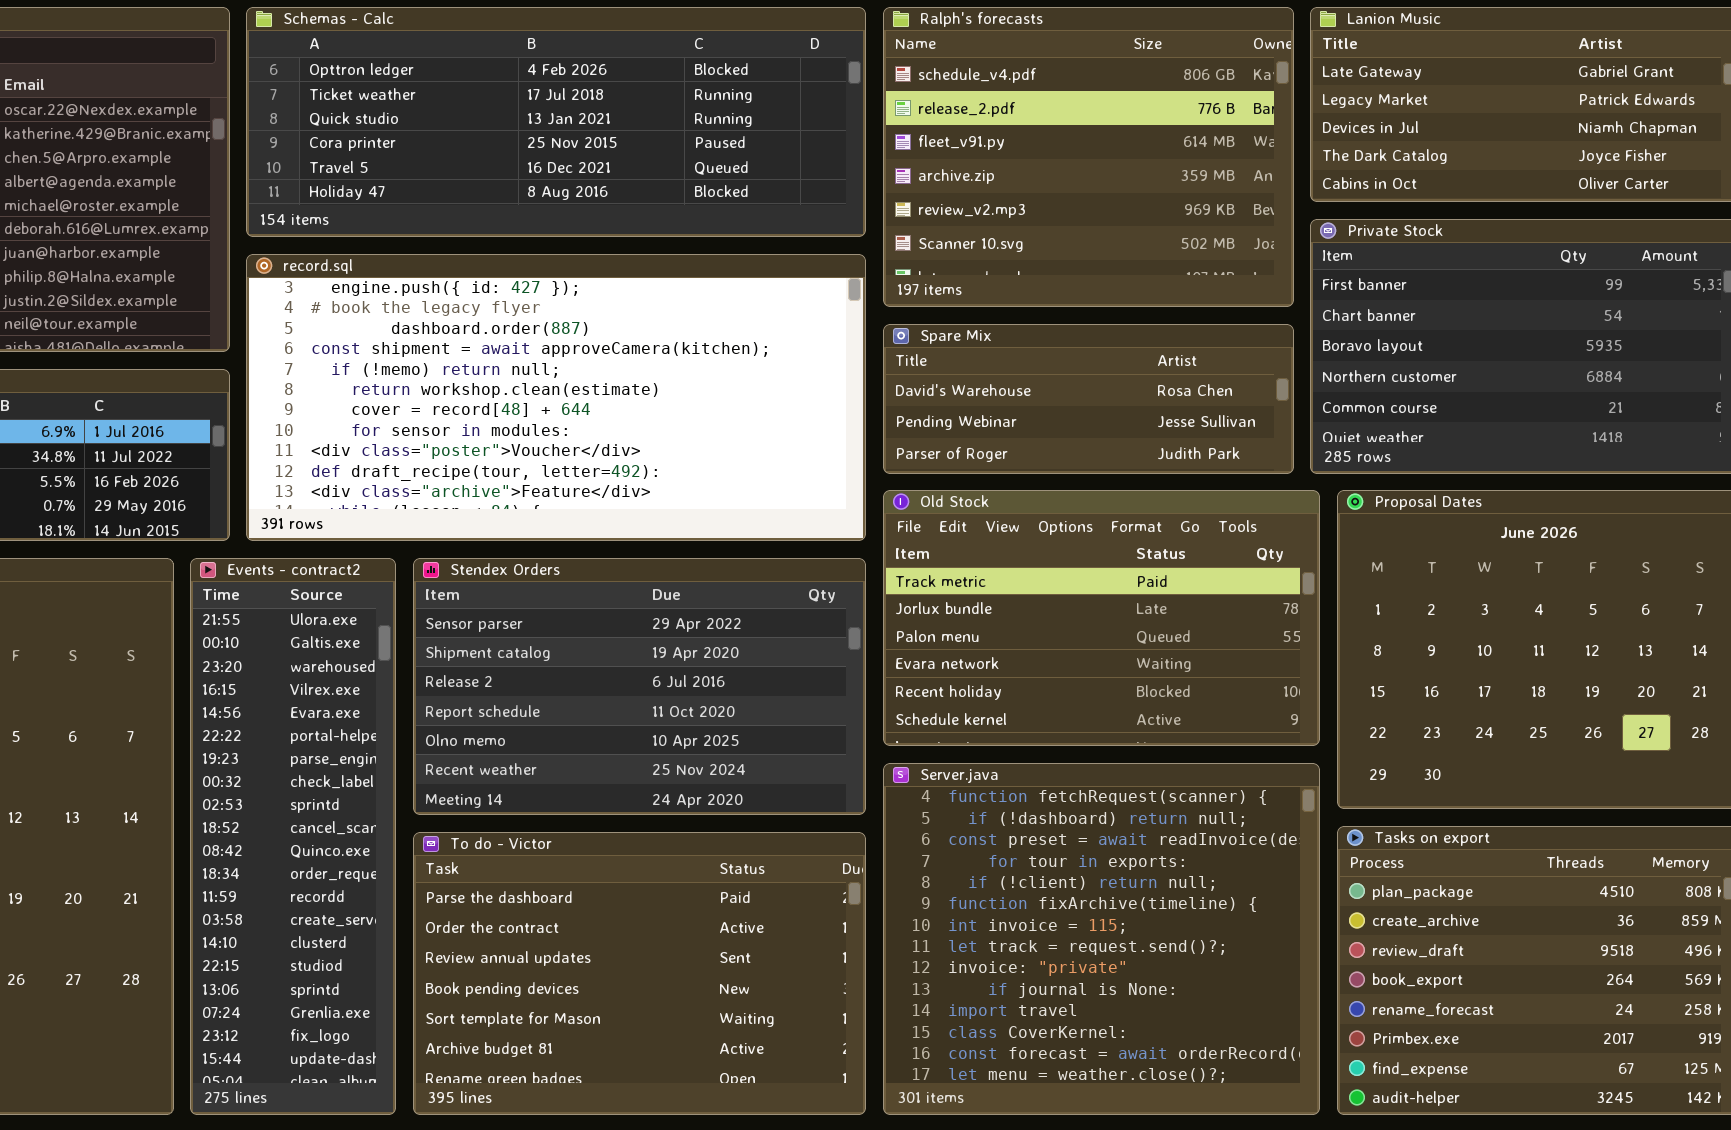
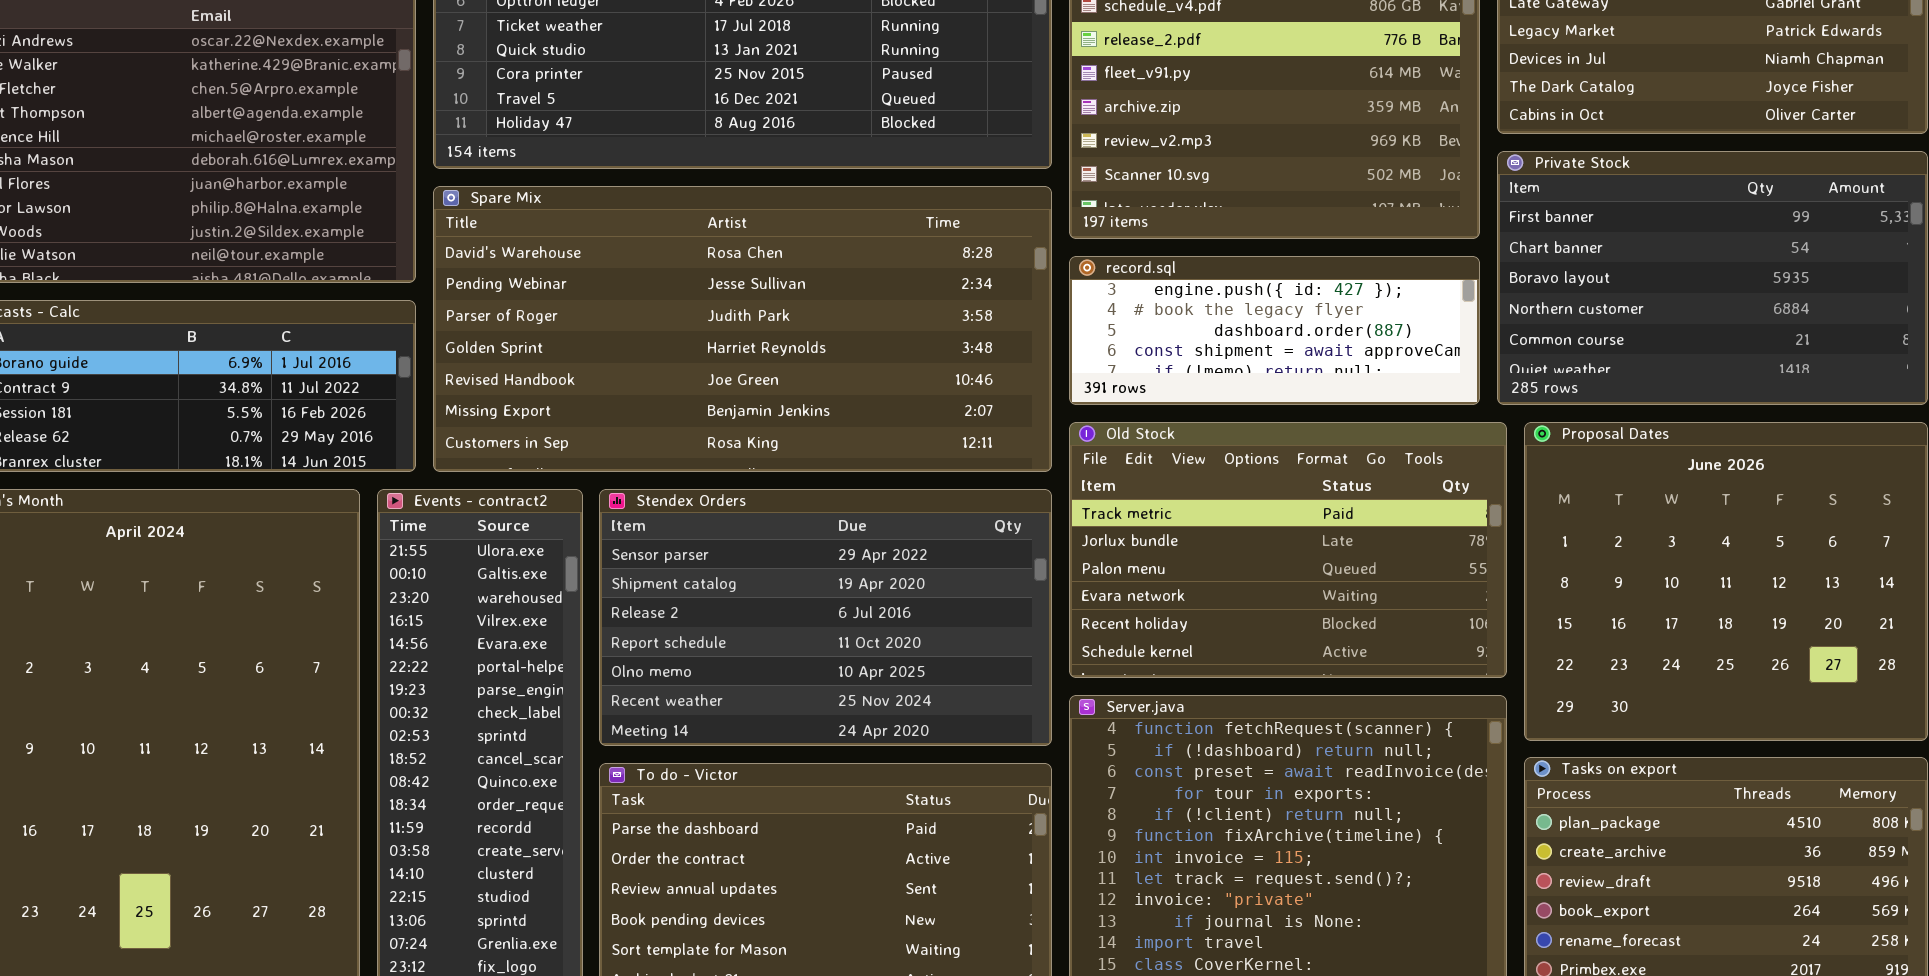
record.sql: [246,254,866,541] -> [1069,256,1480,405], moved, resized
Spare Mix: [883,324,1294,474] -> [433,186,1052,472], moved, resized

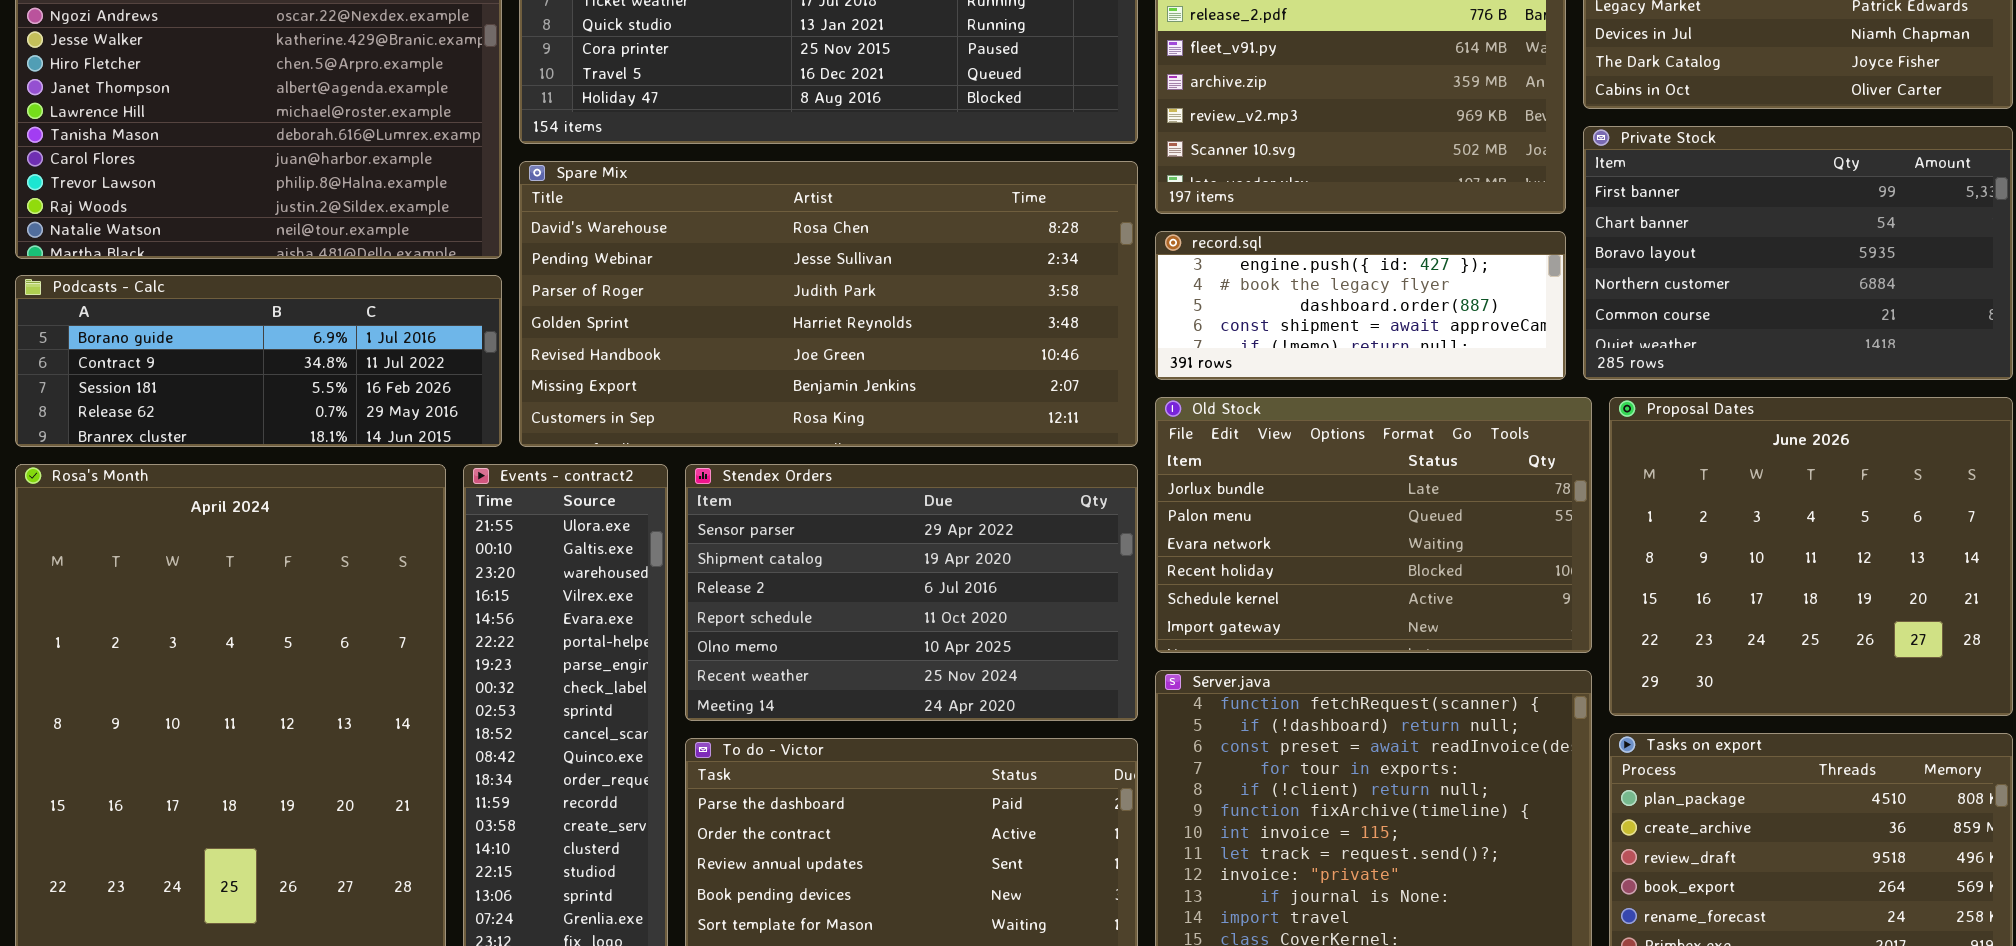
Old Stock: [1069,422,1507,678] -> [1155,397,1592,653], scrolled down 1 row

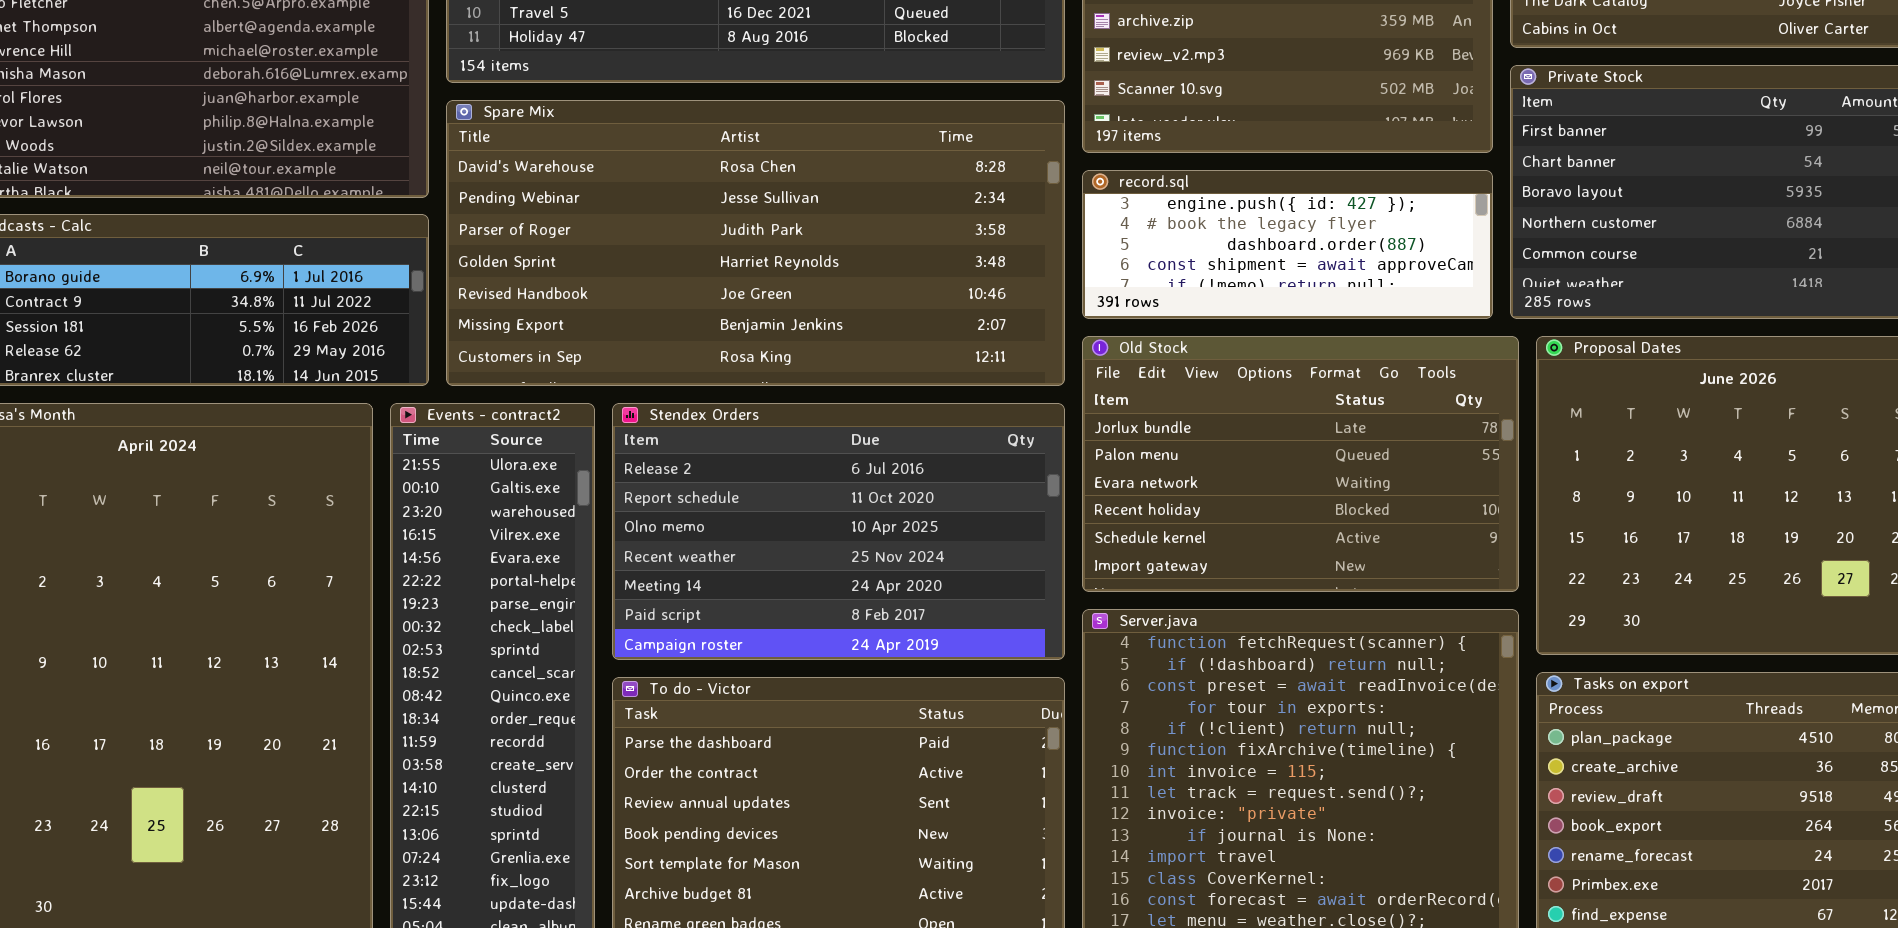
Stendex Orders: [685,464,1138,721] -> [612,403,1065,660], scrolled down 2 rows

